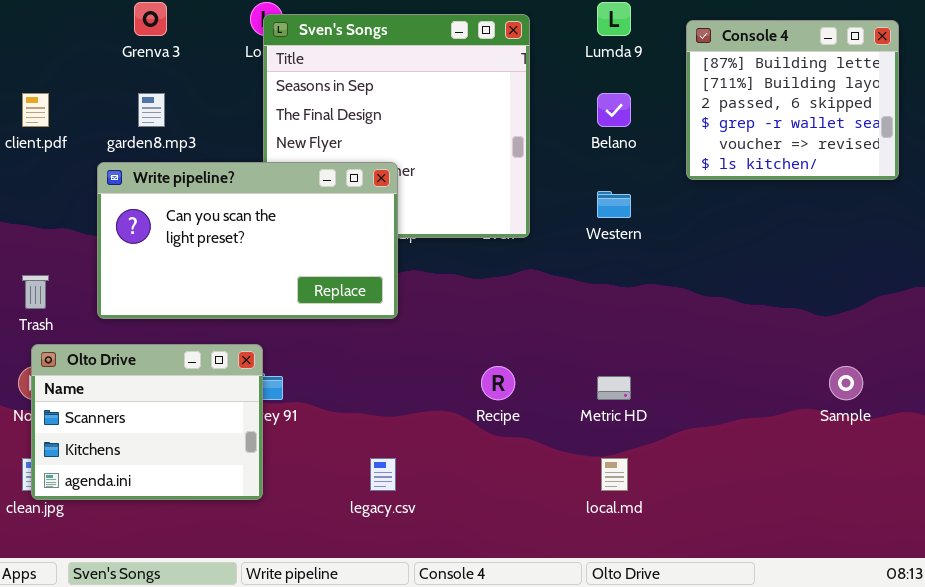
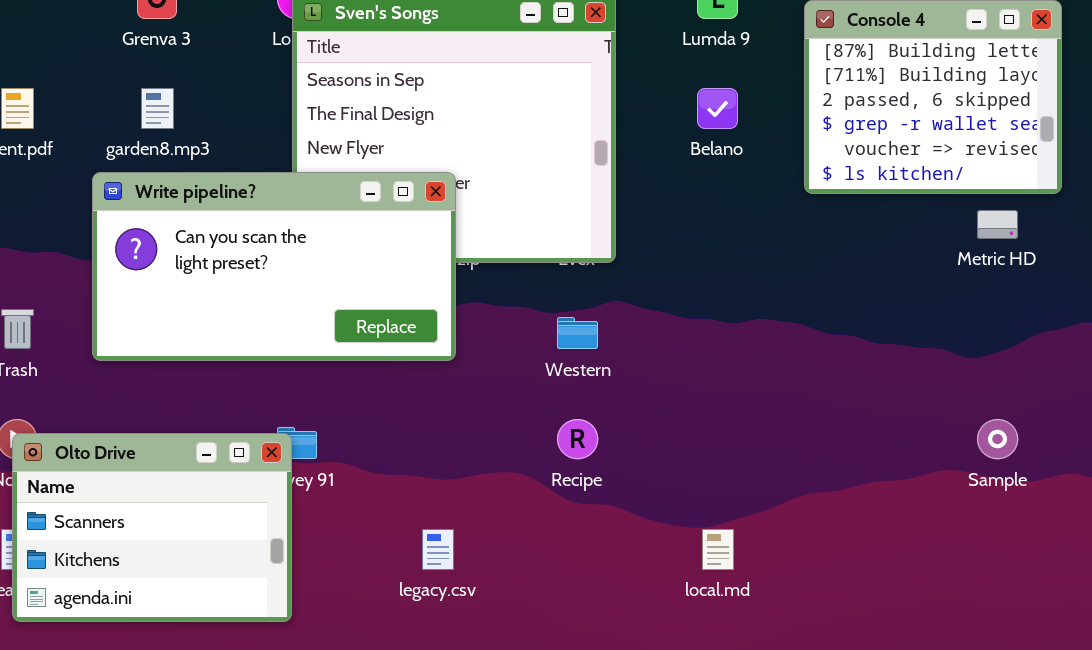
Western: [597,191,631,218] -> [557,317,598,349], moved
Olto Drive: [31,344,263,500] -> [12,433,292,622], moved
Metric HD: [597,376,631,400] -> [977,210,1018,239], moved

